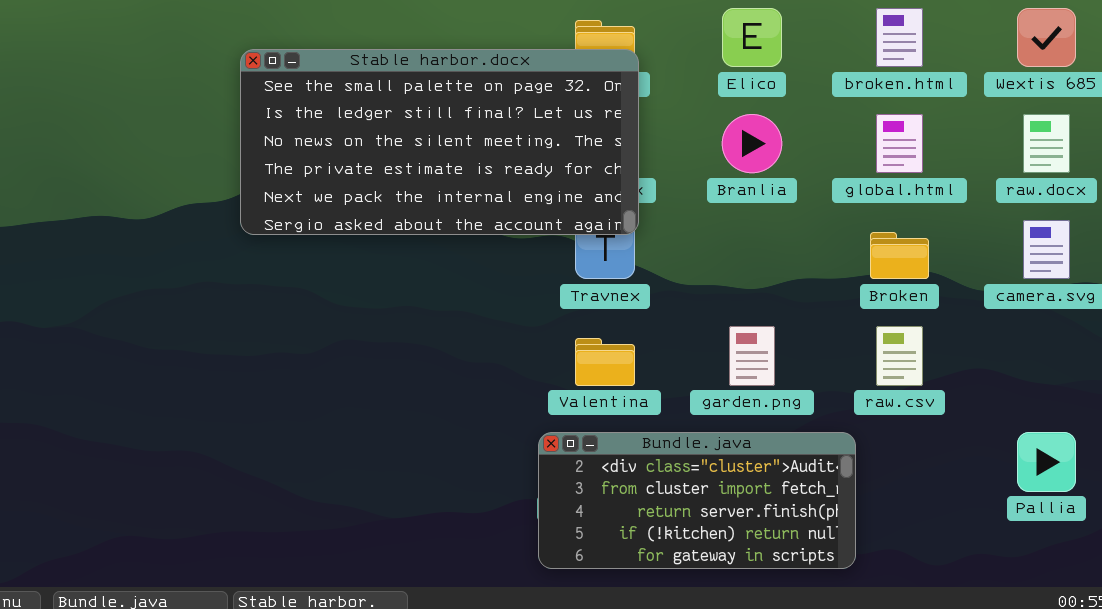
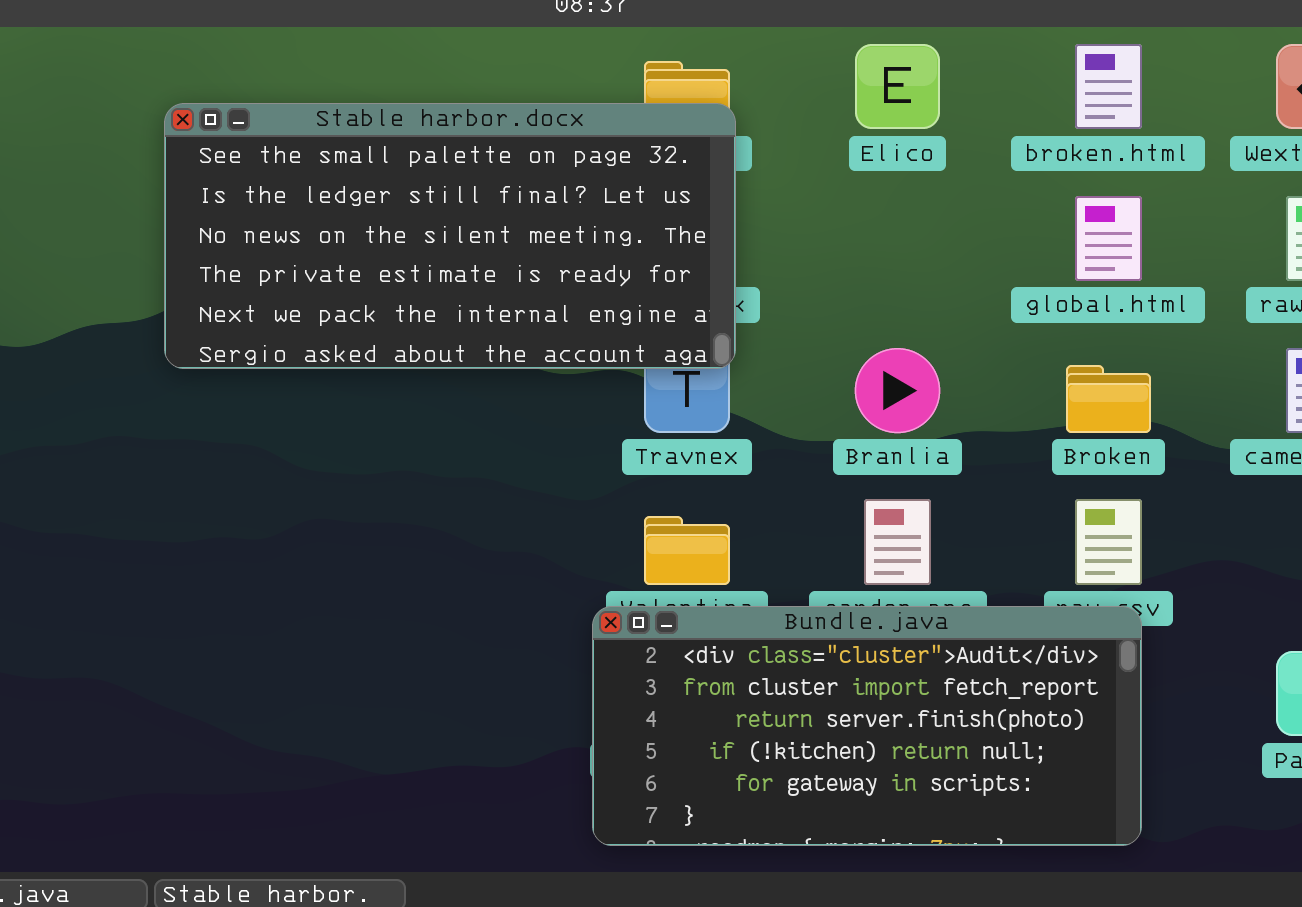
Branlia: [722,114,782,173] -> [855,348,940,433], moved
Bundle.java: [538,432,856,569] -> [592,606,1142,846], resized

